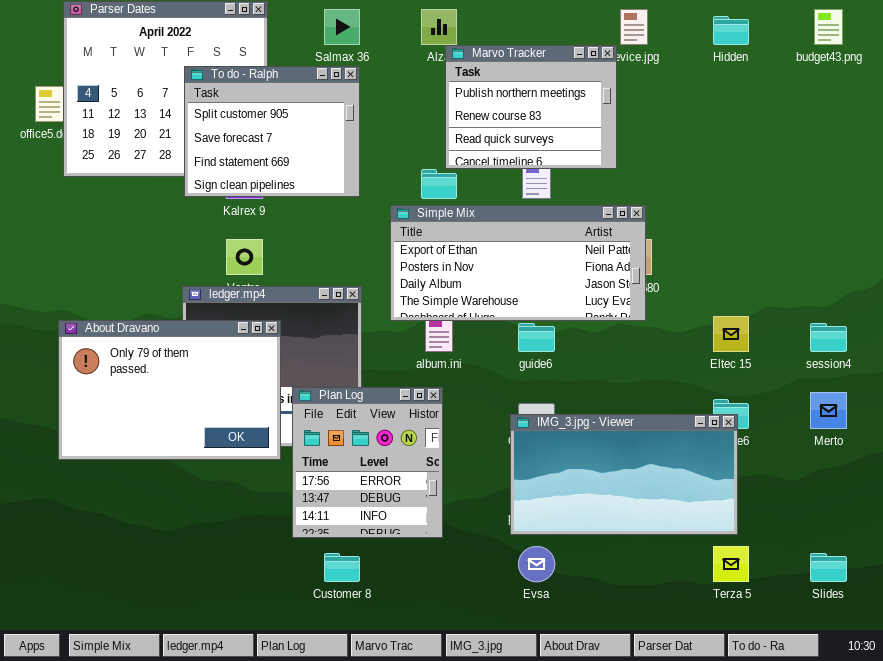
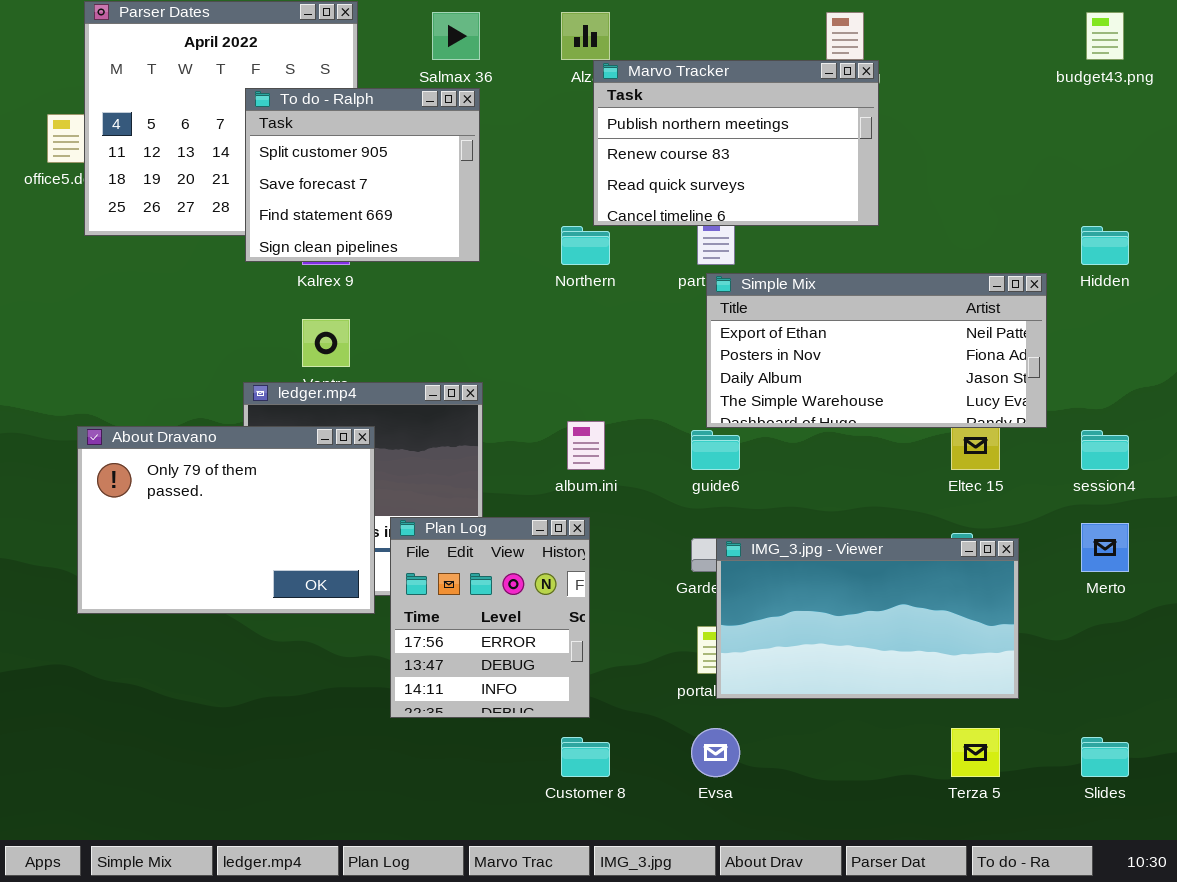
Hidden: [713,16,749,45] -> [1081,226,1129,265], moved
Marvo Tracker: [445,45,617,169] -> [593,60,879,226], resized
Simple Mix: [390,205,646,321] -> [706,273,1047,428], moved
IMG_3.jpg - Viewer: [510,414,738,535] -> [716,538,1019,699], moved
Customer 8: [324,553,360,582] -> [561,737,610,777], moved

